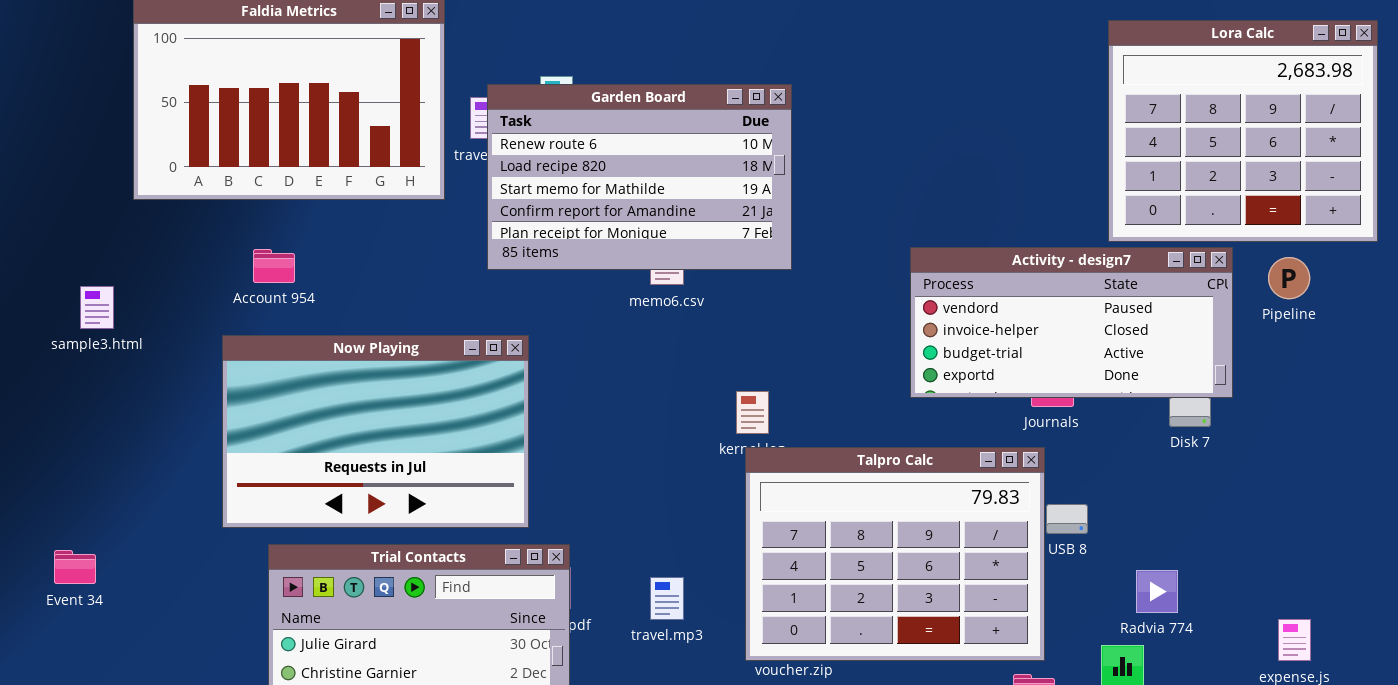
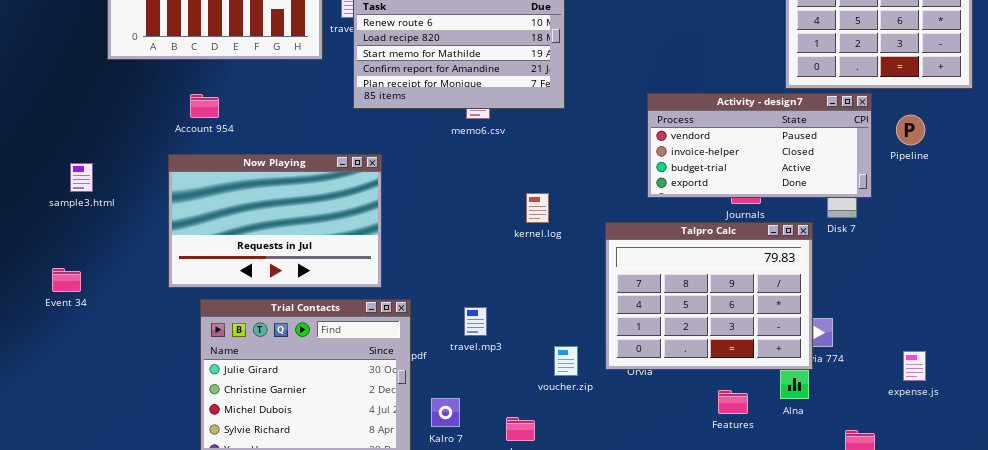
Pipeline: [1268,257,1310,299] -> [896,115,925,145], moved
sample3.html: [80,286,114,329] -> [70,163,93,192], moved
Talpro Calc: [745,447,1045,661] -> [605,222,813,370], moved
Event 34: [54,550,96,584] -> [52,268,81,292], moved
travel.mp3: [650,577,684,620] -> [464,307,487,336], moved

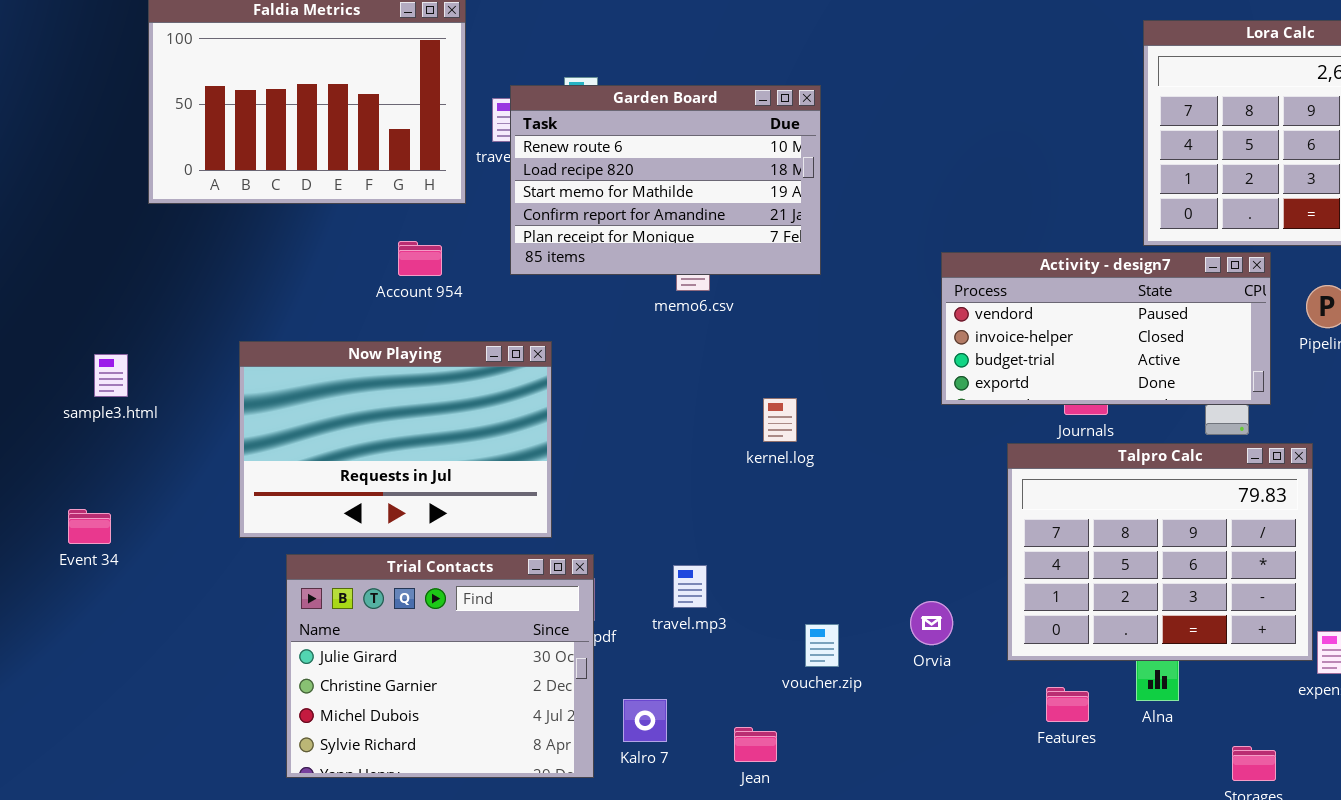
Account 954: [190,94,219,118] -> [398,241,442,276], moved
Talpro Calc: [605,222,813,370] -> [1007,443,1313,661], moved

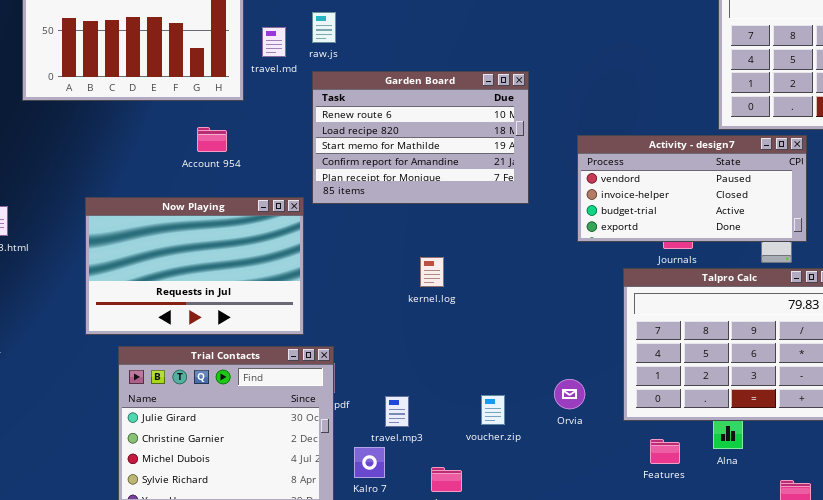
Garden Board: [510,85,821,275] -> [312,71,529,204], moved
kernel.log: [763,398,797,442] -> [420,257,444,287], moved
travel.mp3: [673,565,707,608] -> [385,396,409,427], moved

